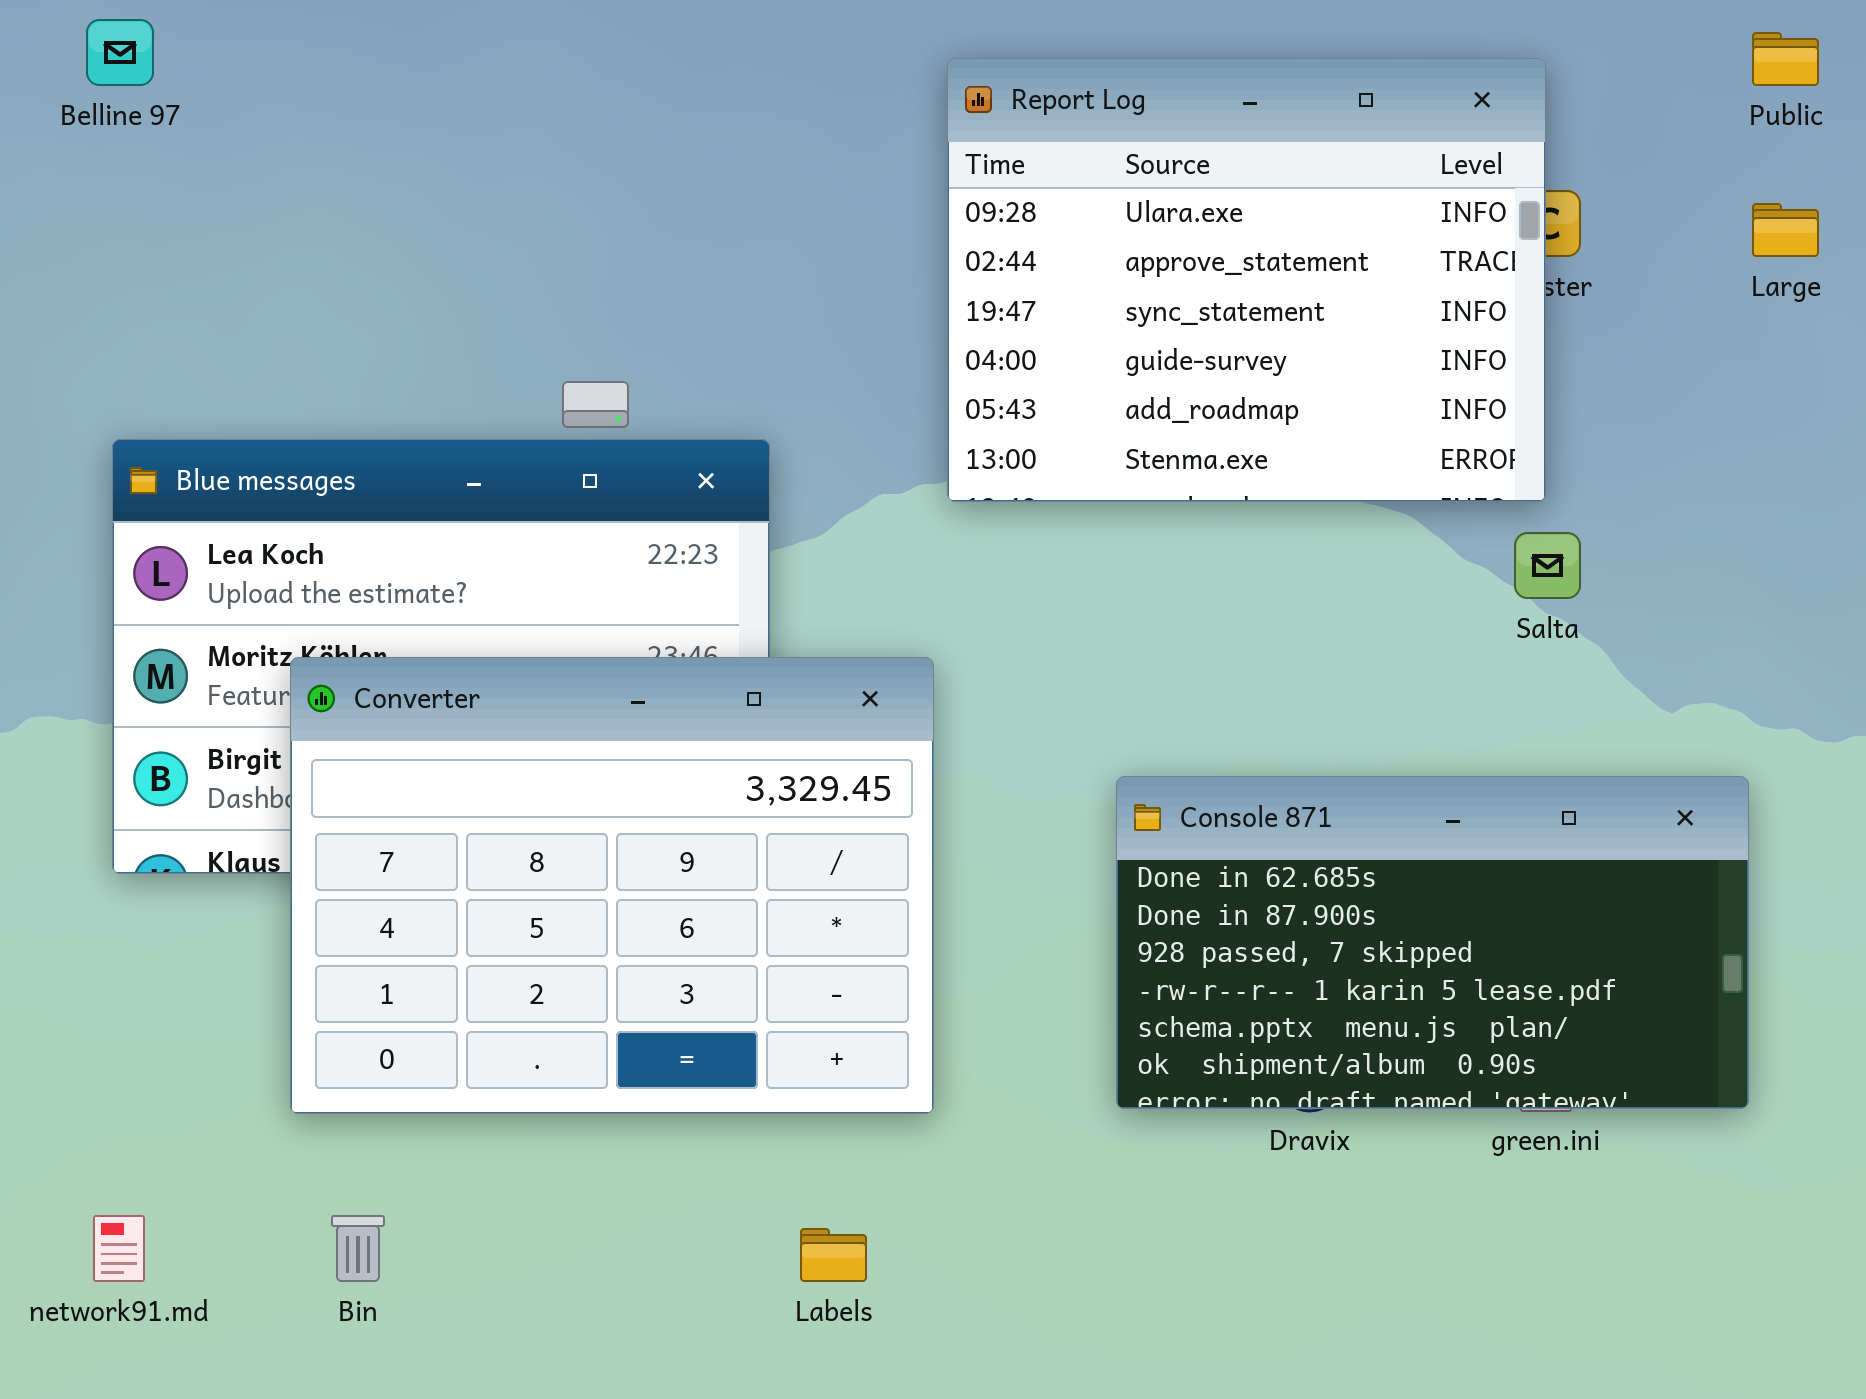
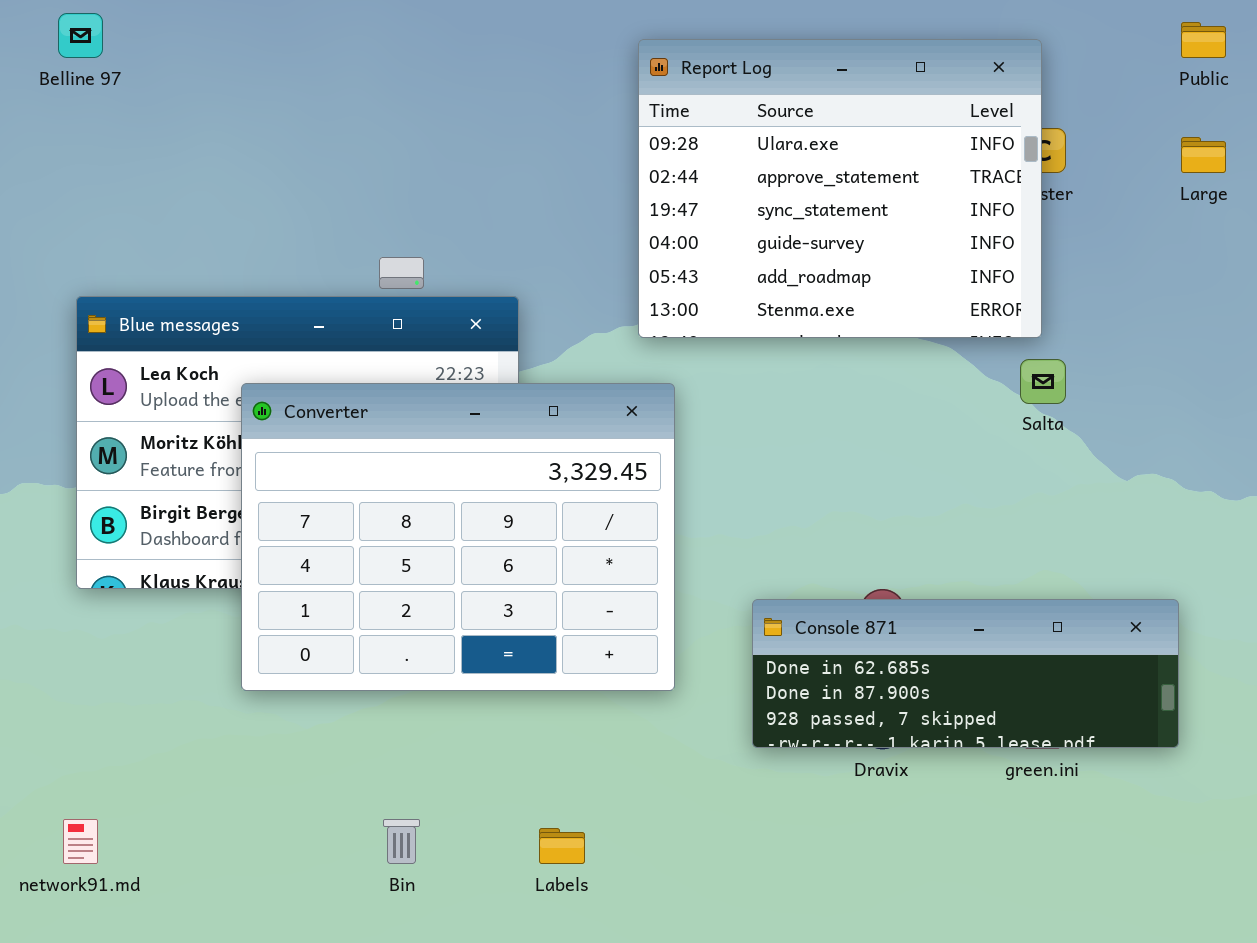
Converter: [290,657,934,1114] -> [241,383,675,691], moved
Console 871: [1116,776,1749,1109] -> [752,599,1179,748], resized
Bin: [331,1215,385,1282] -> [383,819,420,864], moved

